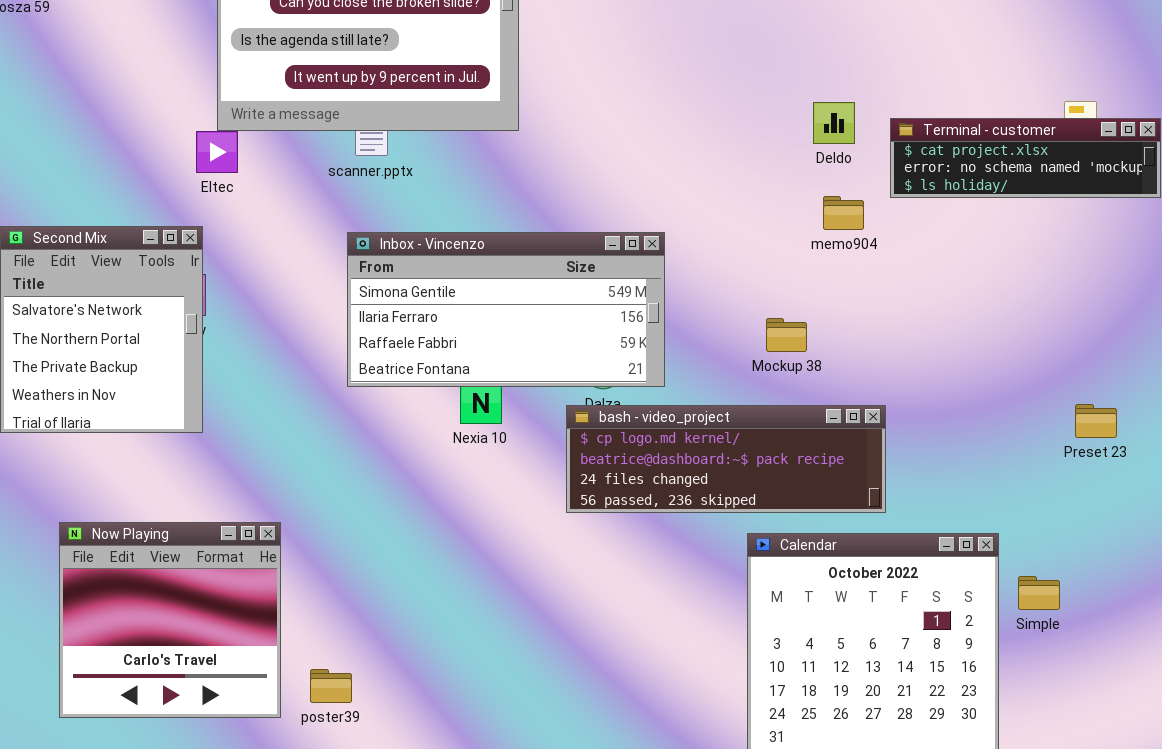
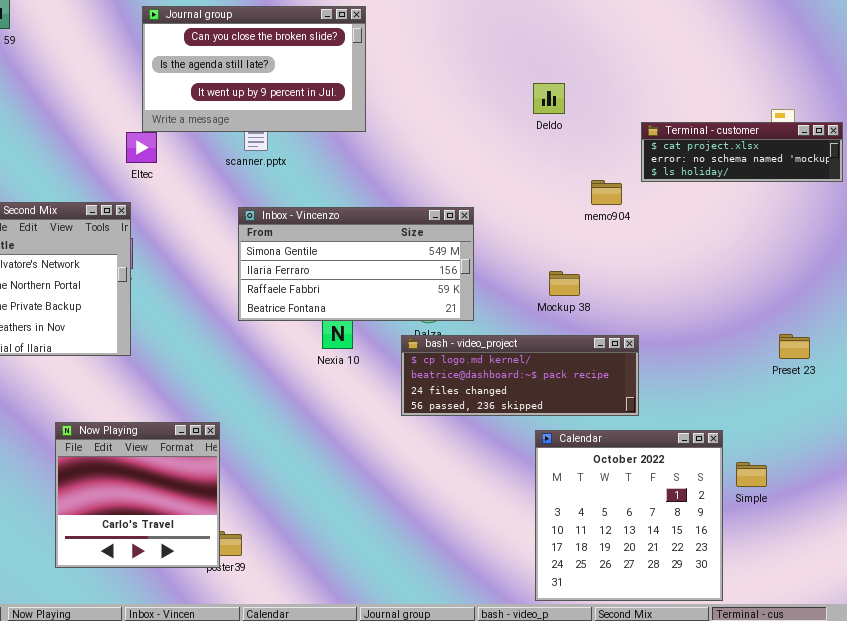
Deldo: [813,102,855,144] -> [533,83,565,114], moved
Now Playing: [59,522,281,718] -> [55,422,220,568], moved

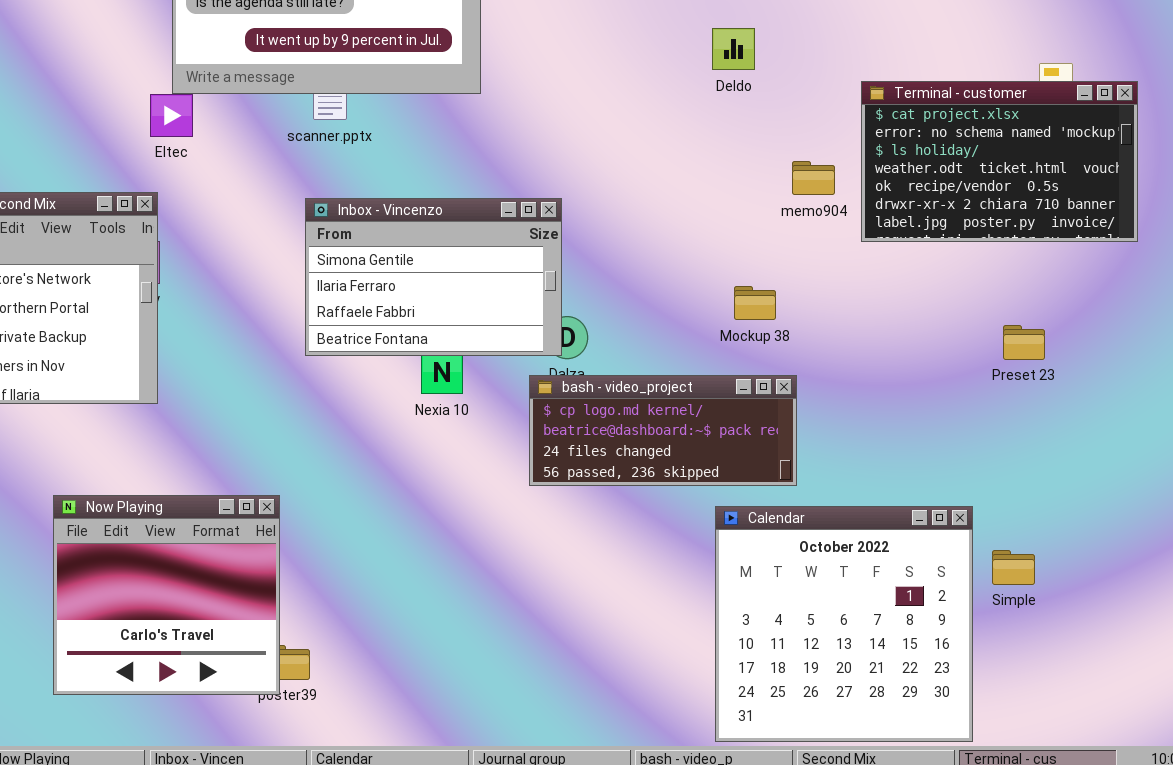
Terminal - customer: [641,122,843,182] -> [861,81,1138,242], resized
Inbox - Vincenzo: [238,207,474,321] -> [305,198,562,356], resized
Preset 23: [779,334,810,359] -> [1003,325,1045,360], moved
bash - video_project: [401,335,639,416] -> [529,375,797,486], resized

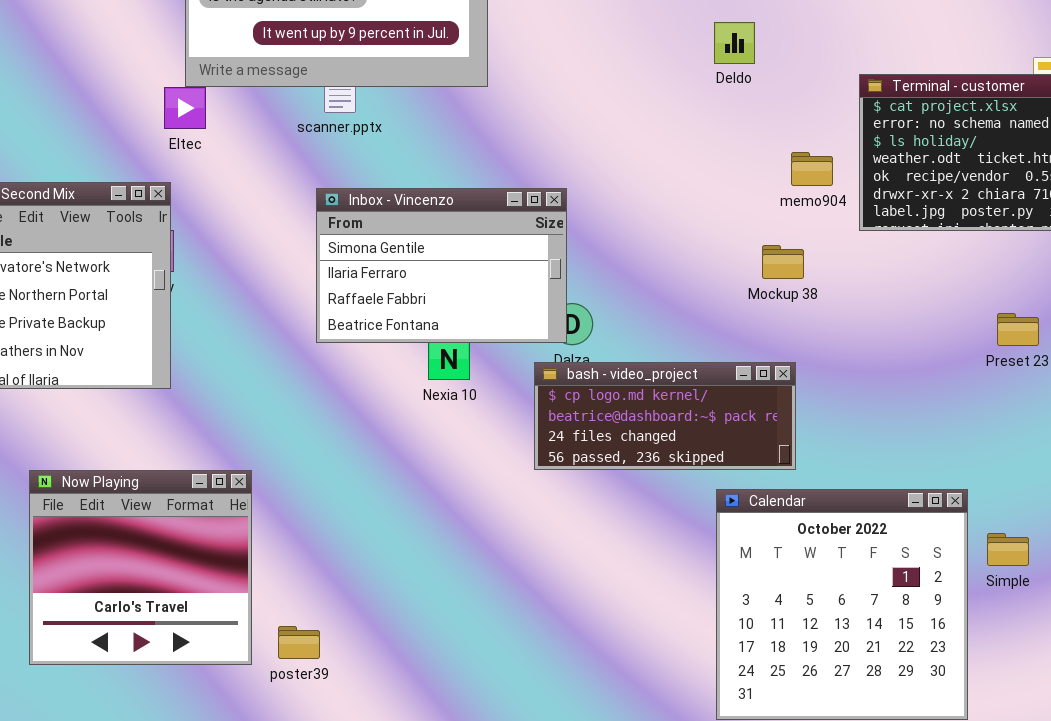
Mockup 38: [734,286,776,320] -> [762,245,804,279], moved
Now Playing: [53,495,280,695] -> [29,470,252,665], moved

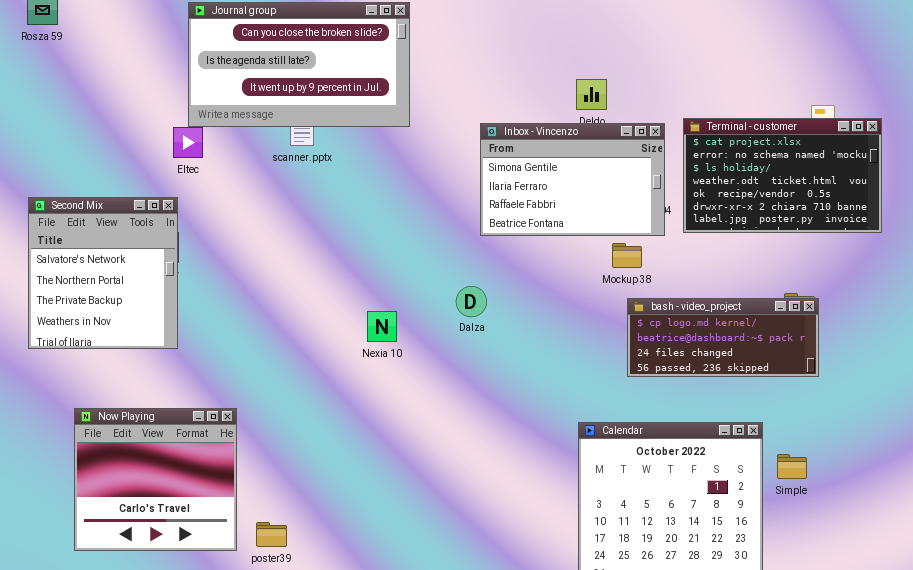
Inbox - Vincenzo: [316,188,567,343] -> [480,123,665,236], moved
bash - video_project: [534,362,796,470] -> [627,298,819,377], moved

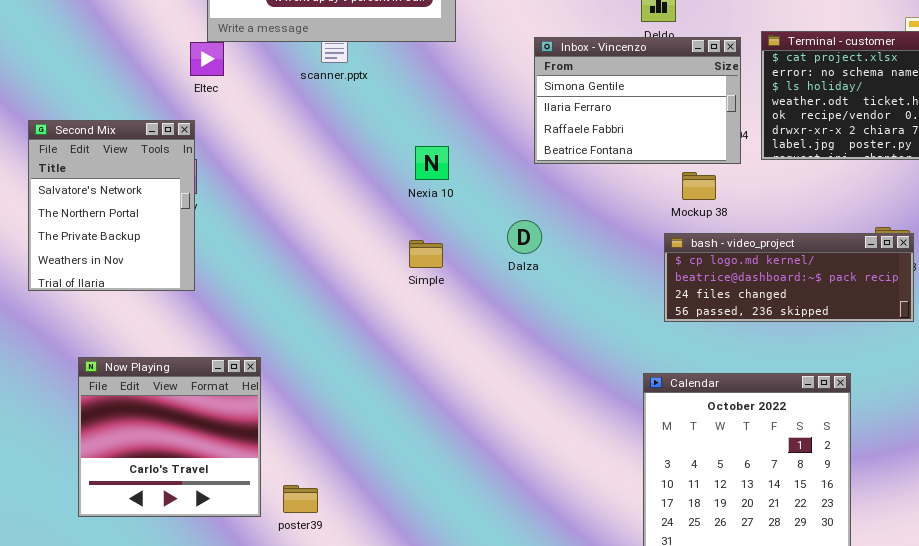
bash - video_project: [627,298,819,377] -> [664,233,914,322], resized
Nexia 10: [367,311,397,342] -> [415,146,449,180], moved
Simple: [777,454,807,479] -> [409,240,443,268], moved

